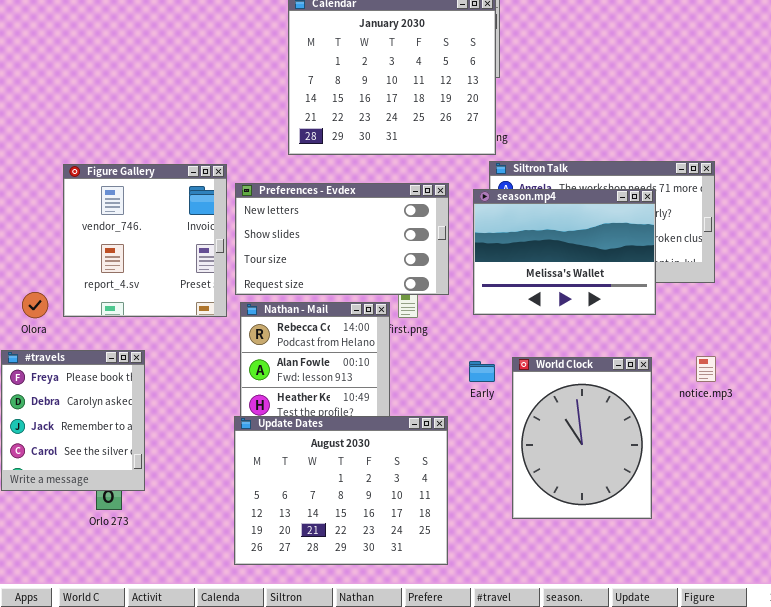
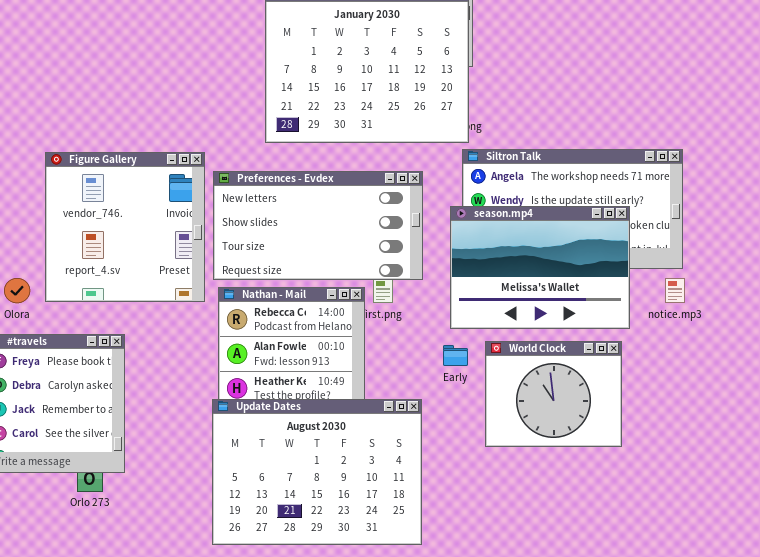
season.mp4: [473,189,656,315] -> [450,206,630,329], moved
notice.mp3: [696,356,716,382] -> [665,278,685,303], moved
World Clock: [512,357,652,519] -> [485,341,622,447], resized

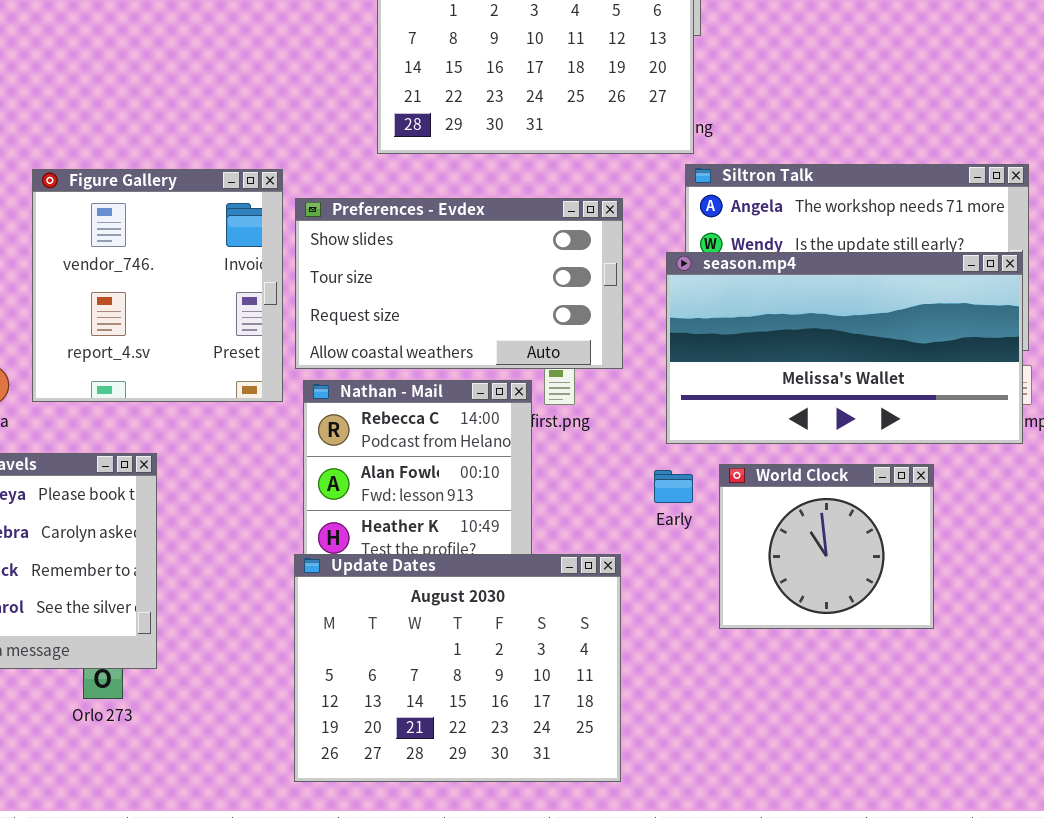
Preferences - Evdex: [213,171,423,280] -> [295,198,623,369], scrolled down 1 row
season.mp4: [450,206,630,329] -> [666,252,1023,444], resized

